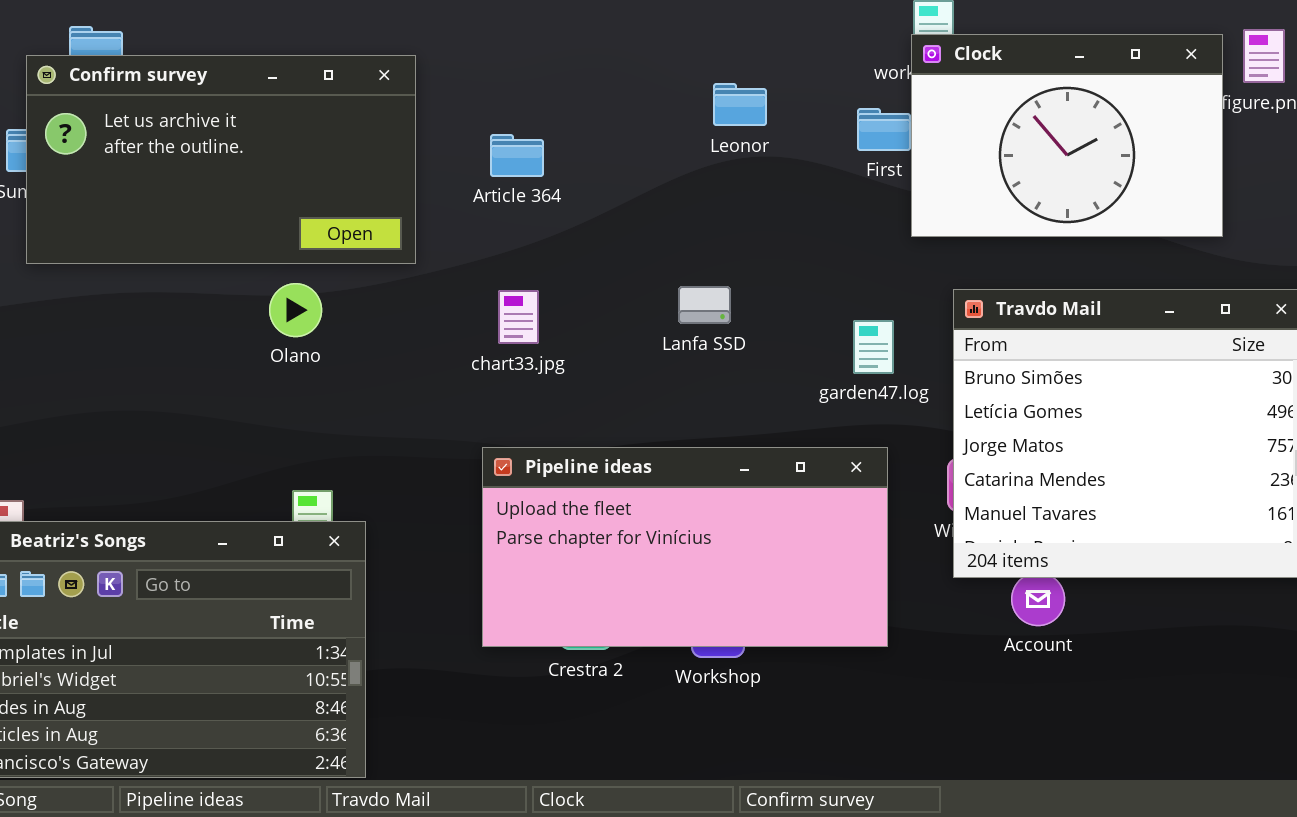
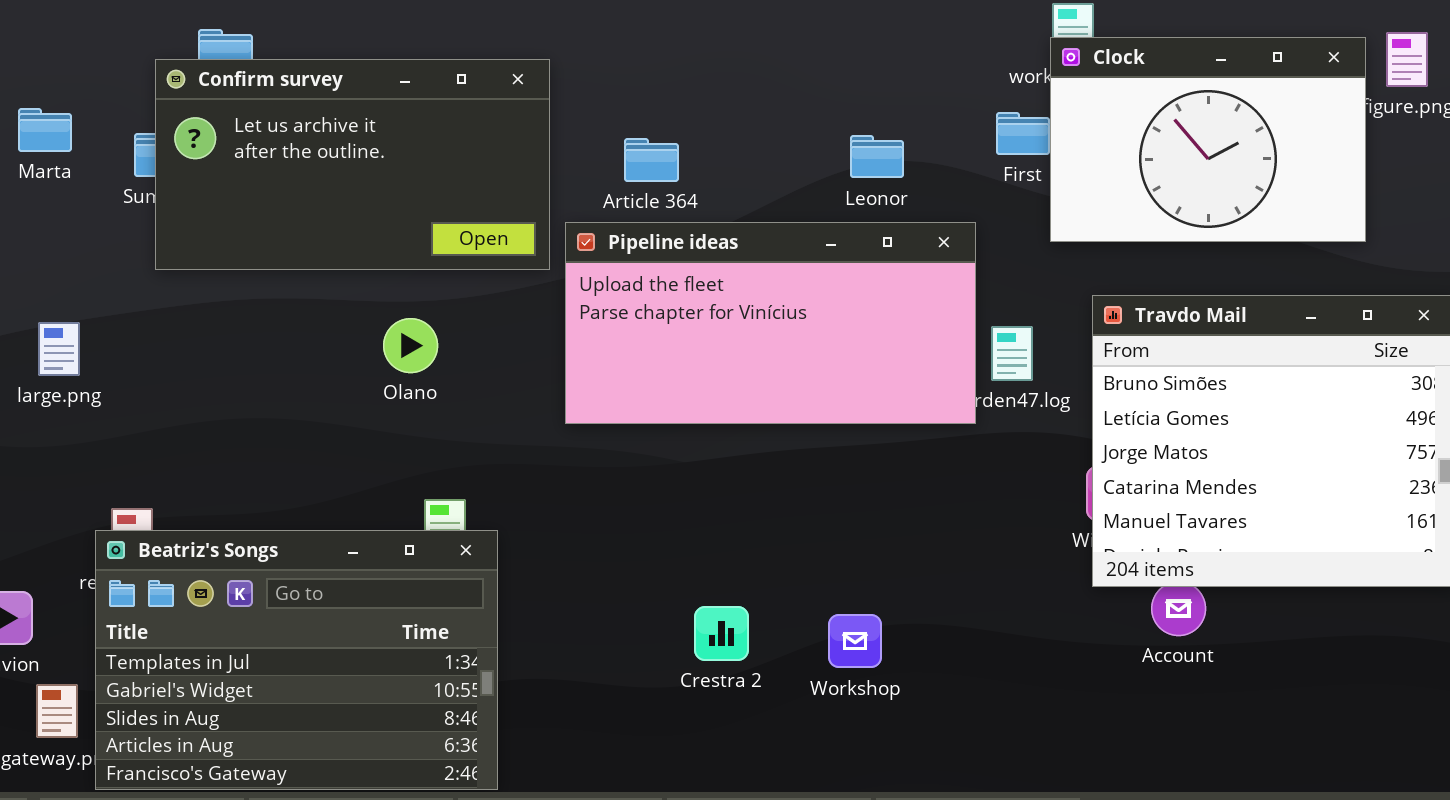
Leonor: [713,83,767,126] -> [850,135,904,178], moved
Olano: [269,283,322,337] -> [383,318,438,373], moved
Pipeline ideas: [482,447,888,647] -> [565,222,976,424], moved

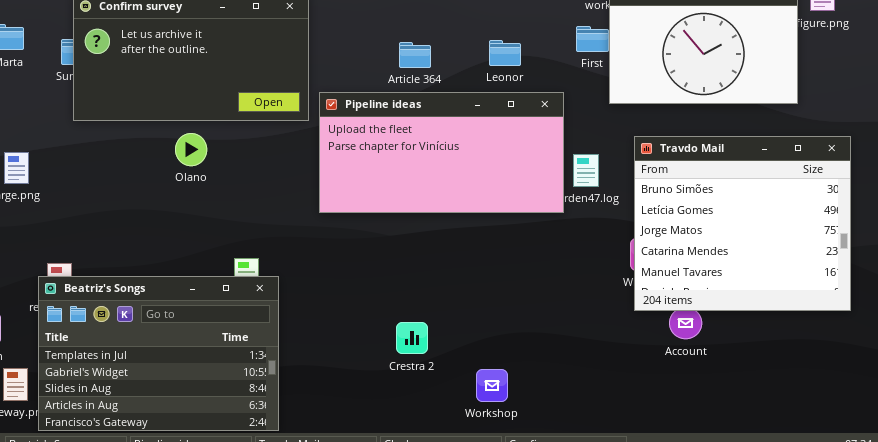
Article 364: [624,138,679,182] -> [399,42,431,68], moved
Olano: [383,318,438,373] -> [175,133,207,166], moved
Workshop: [828,614,882,668] -> [476,369,508,402], moved

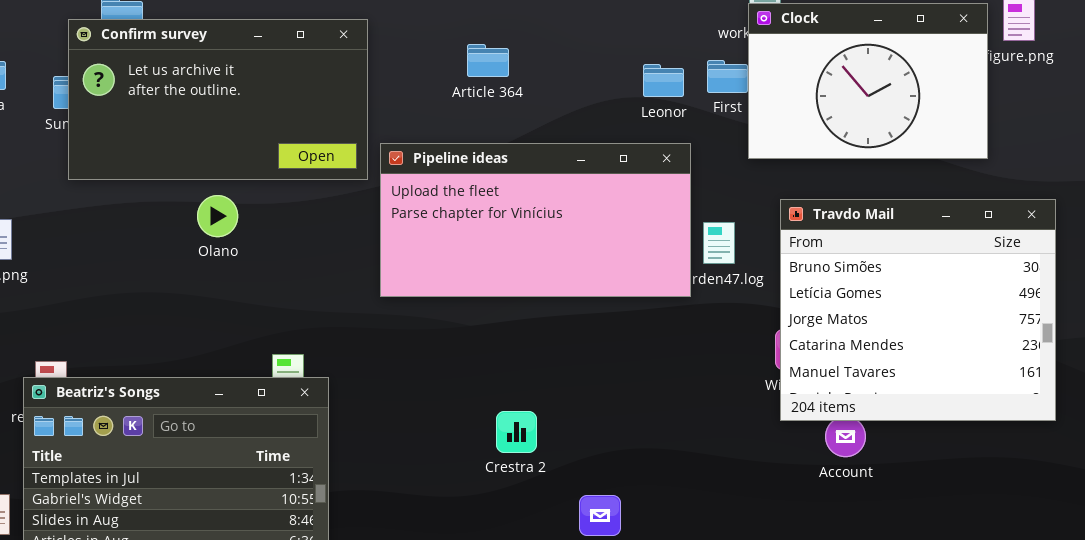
Leonor: [489,40,521,66] -> [643,64,684,97], moved
Article 364: [399,42,431,68] -> [467,44,509,77], moved
Crestra 2: [396,322,428,354] -> [496,411,537,453], moved

